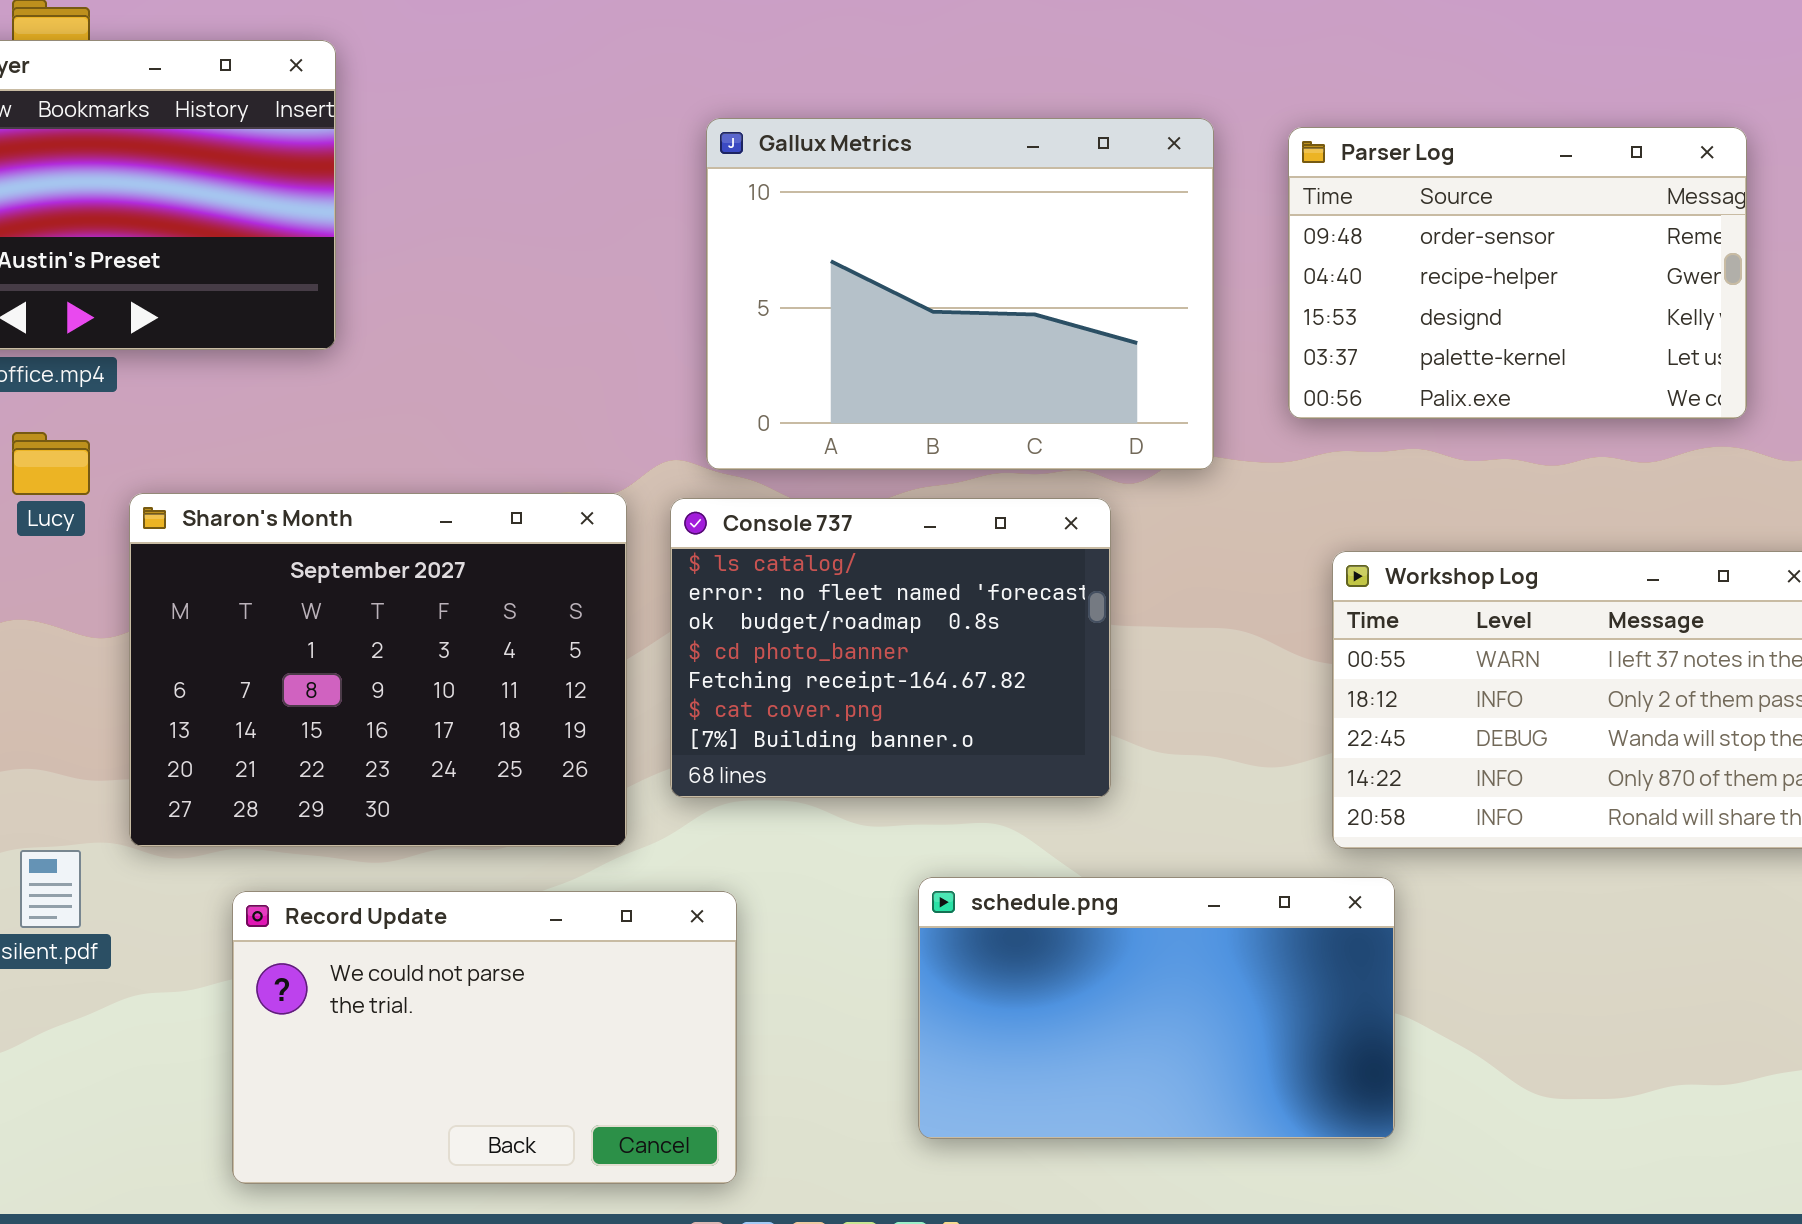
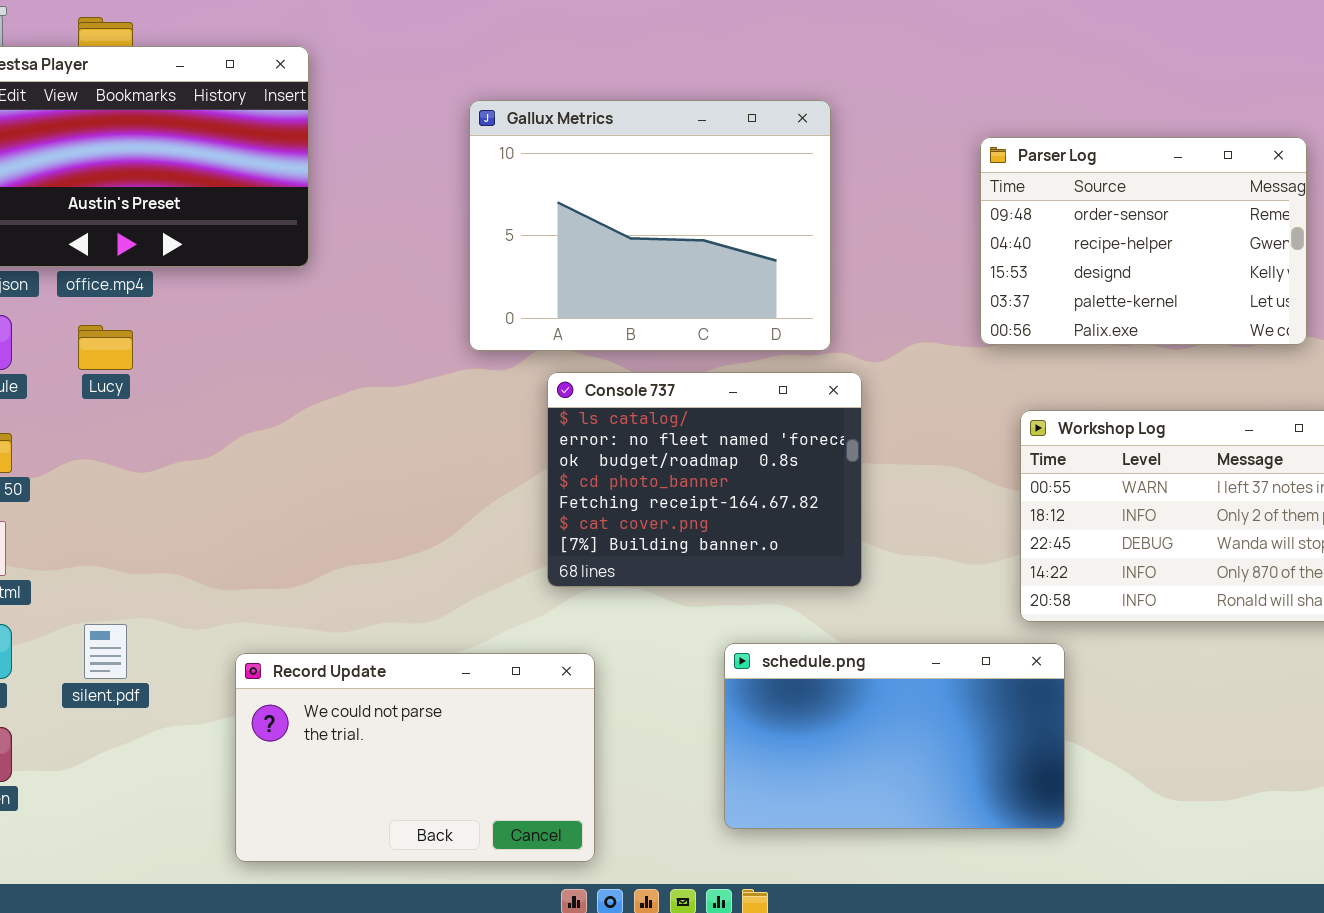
Gallux Metrics: [706,118,1214,470] -> [469,100,831,351], moved
Parser Log: [1288,127,1747,419] -> [980,137,1307,345], moved
Sharon's Month: [129,493,627,847] -> none, closed

